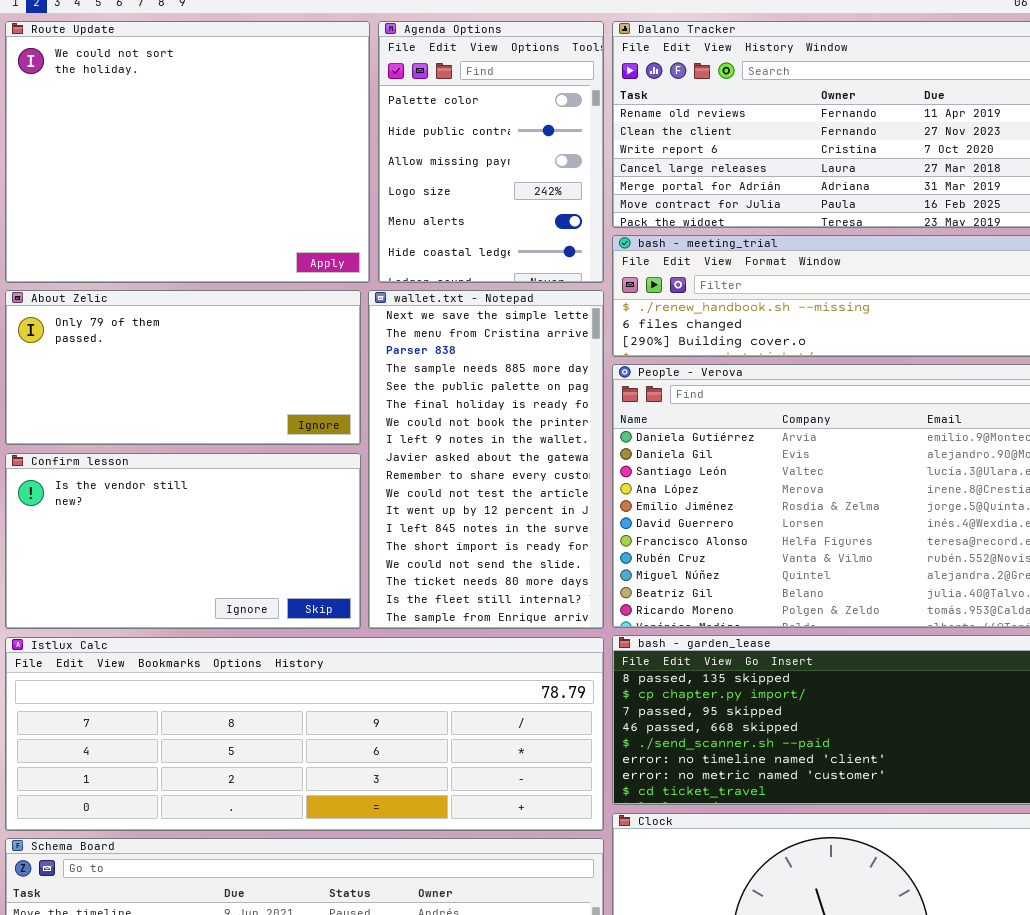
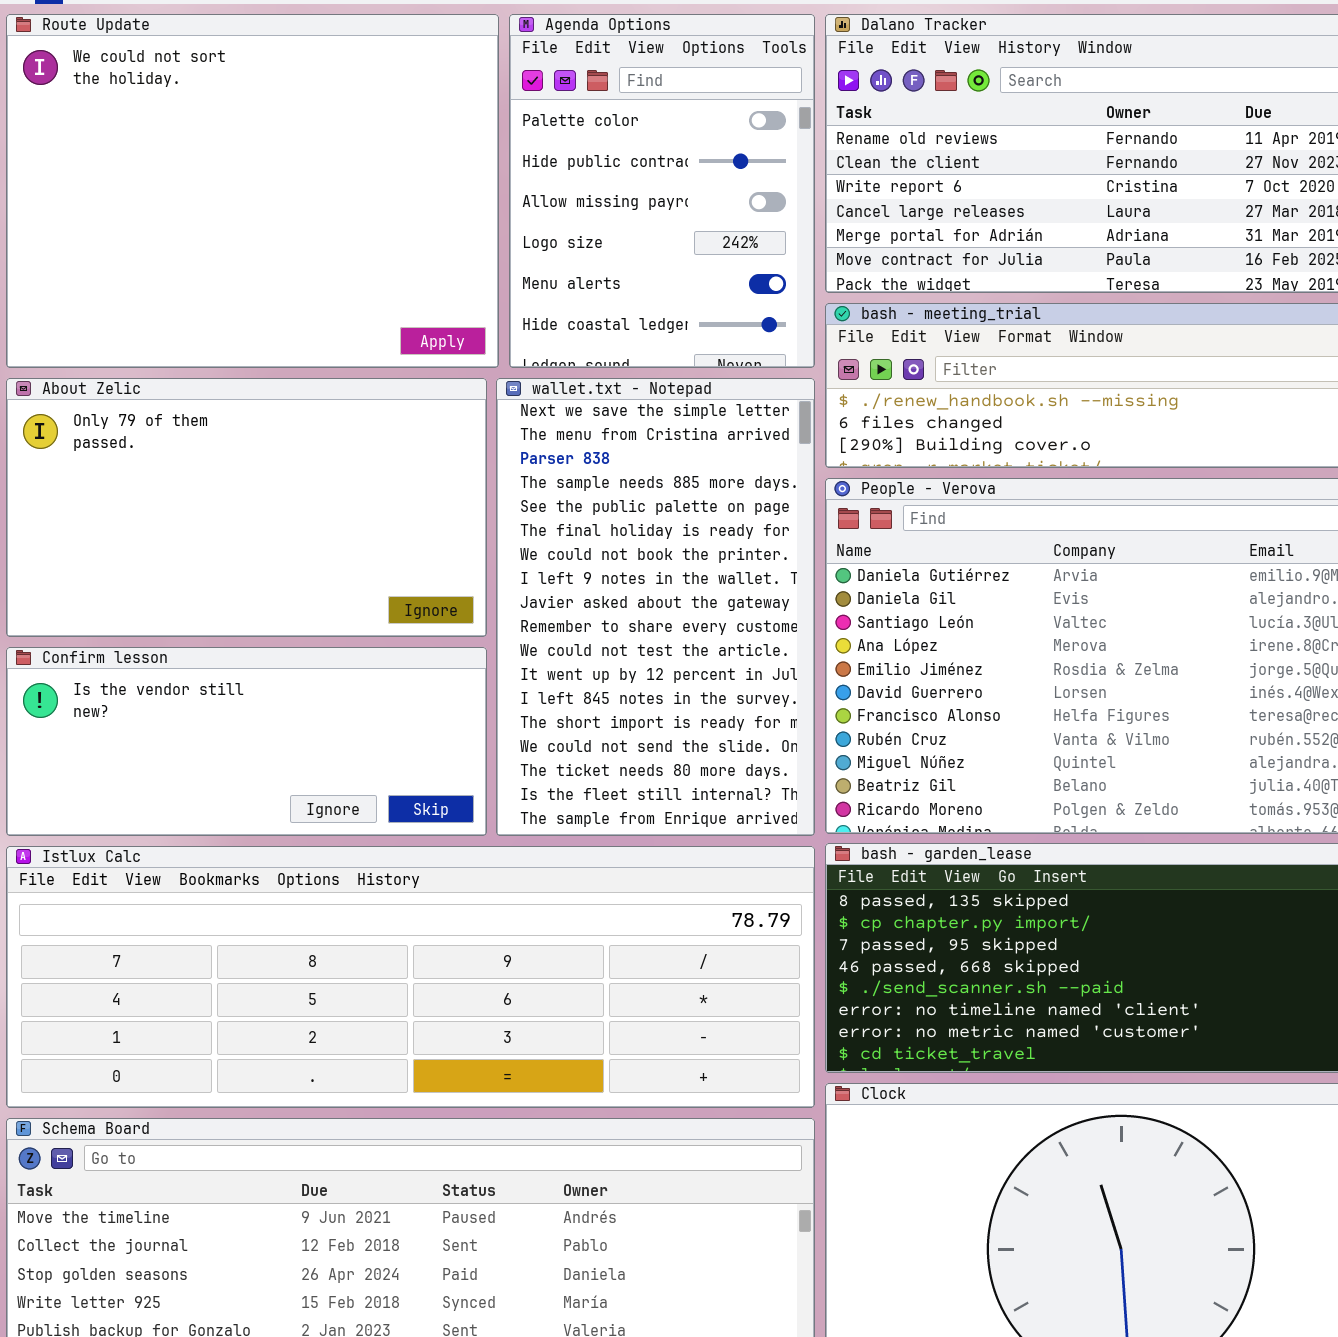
About Zelic: [5,290,361,445] -> [6,378,487,637], resized
Confirm lesson: [5,453,361,629] -> [6,647,487,836], resized

